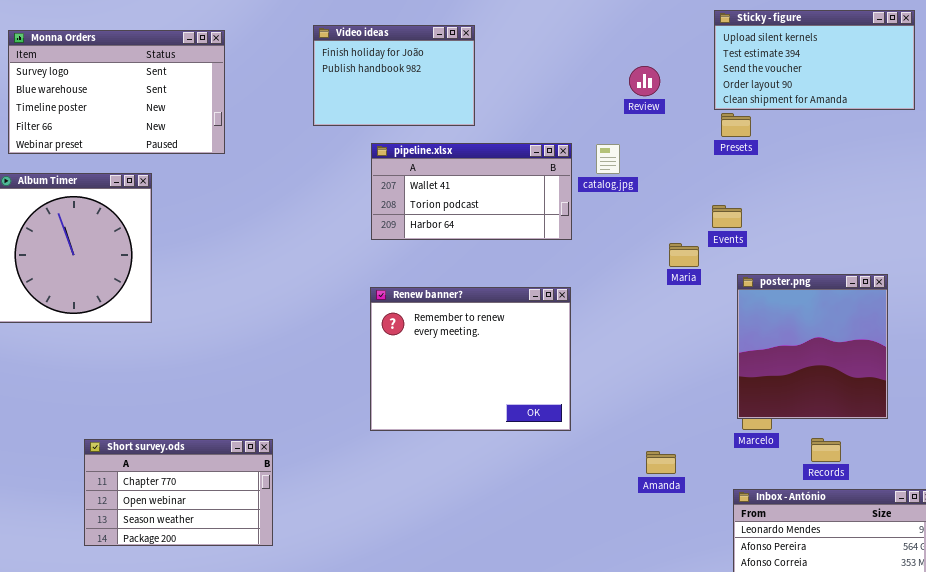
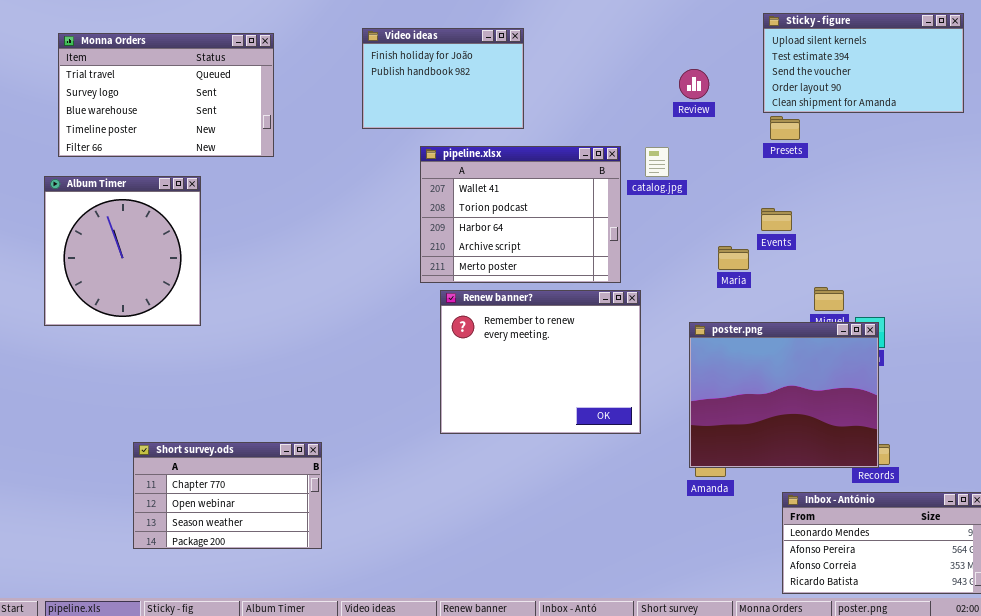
Monna Orders: [8,30,225,154] -> [58,33,274,157], scrolled up 1 row
pipeline.xlsx: [371,143,572,240] -> [420,146,621,283], resized
poster.png: [737,274,888,419] -> [689,322,879,468], moved, resized
Renew banner?: [370,287,571,431] -> [440,290,641,434], moved

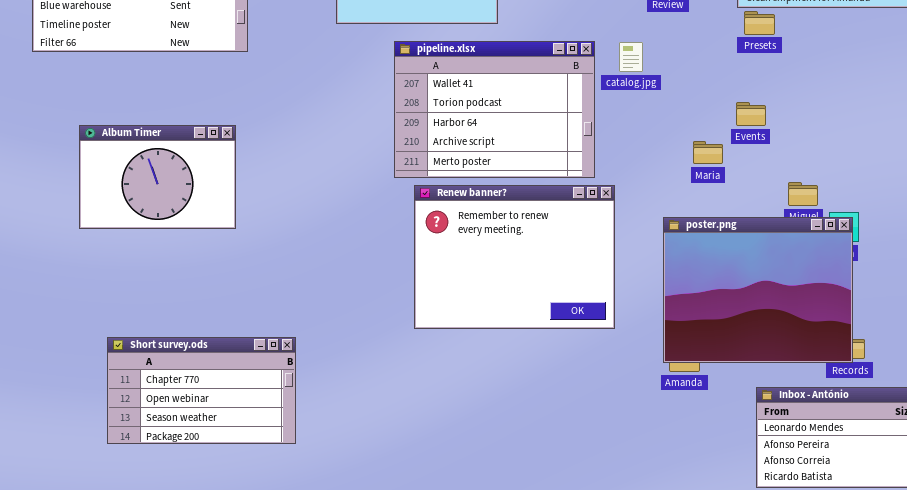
Album Timer: [44,176,201,326] -> [79,125,236,229], moved, resized

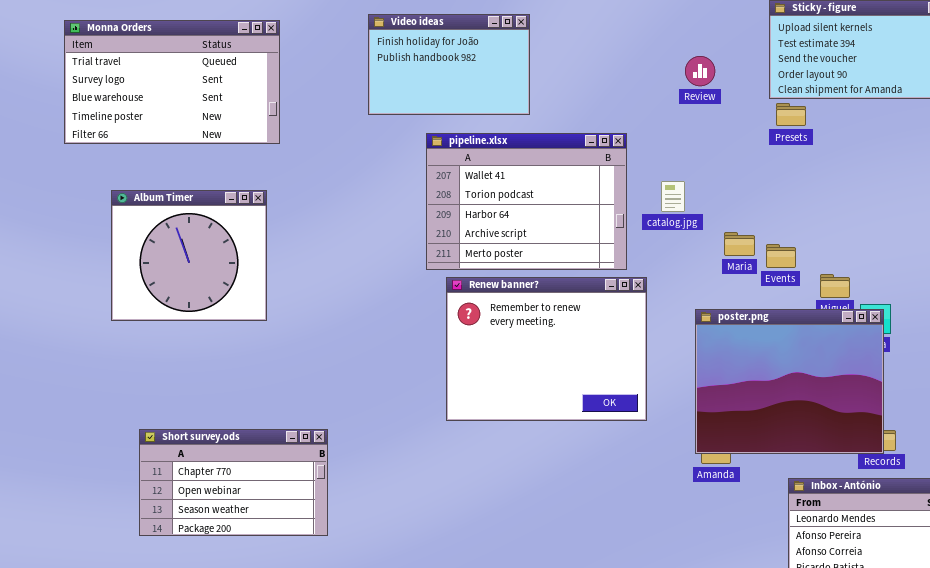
catalog.jpg: [619,42,643,72] -> [661,181,685,212], moved
Events: [736,102,766,126] -> [766,244,796,268], moved
Album Timer: [79,125,236,229] -> [111,190,267,321], resized

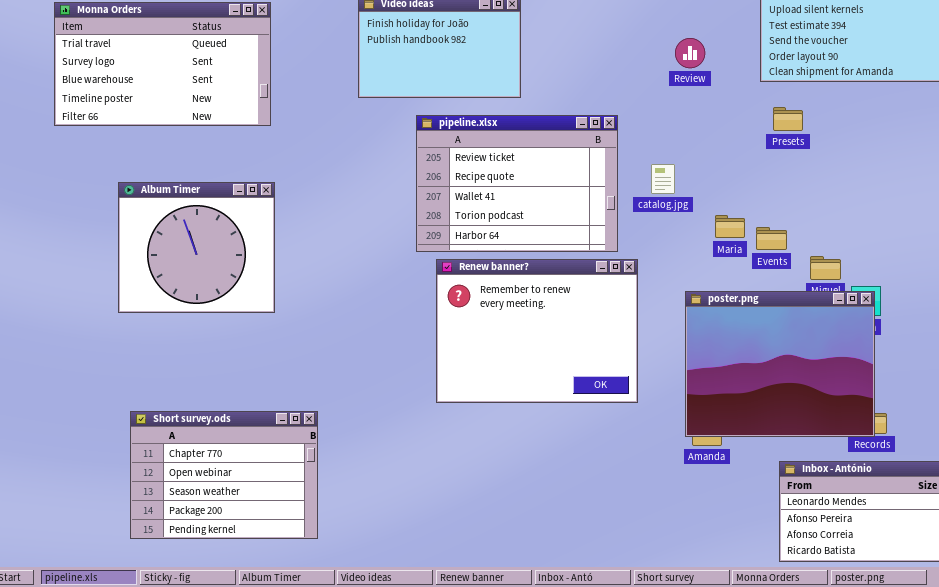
Presets: [776,103,806,126] -> [773,107,803,131], moved
pipeline.xlsx: [426,133,627,270] -> [416,115,618,252], scrolled up 2 rows
Album Timer: [111,190,267,321] -> [118,182,275,313], moved
Short survey.ods: [139,429,328,536] -> [130,411,318,539], resized

